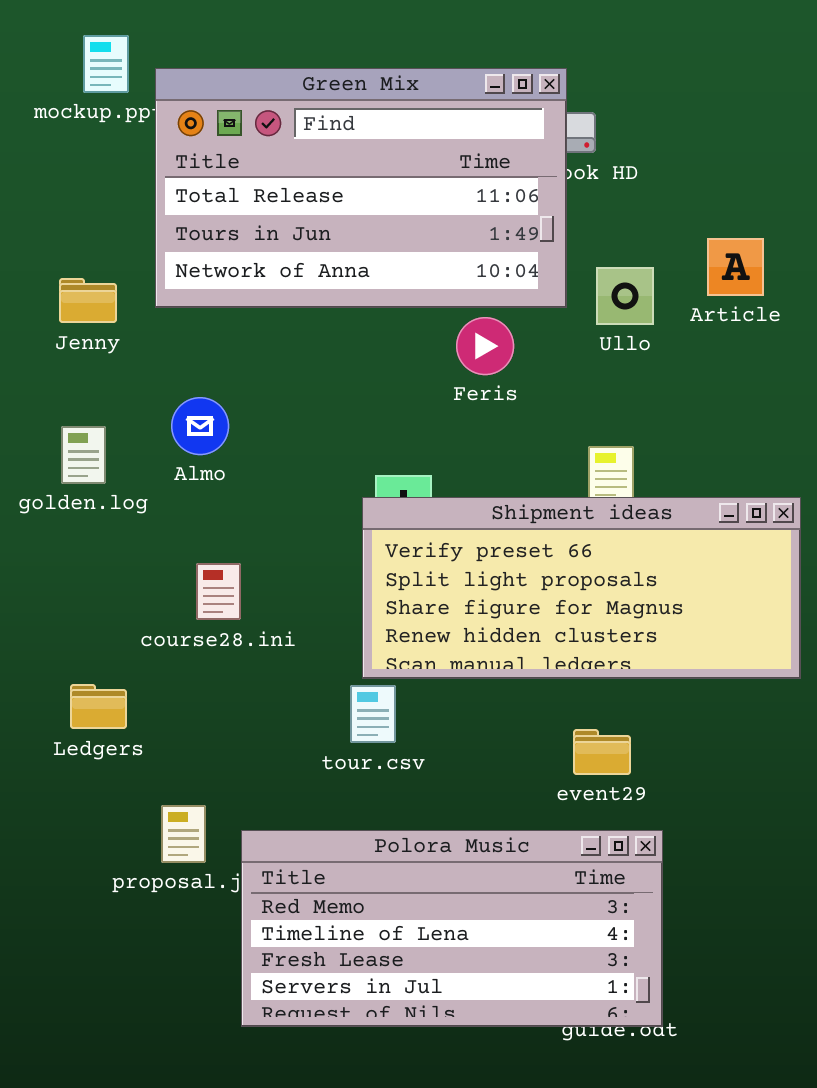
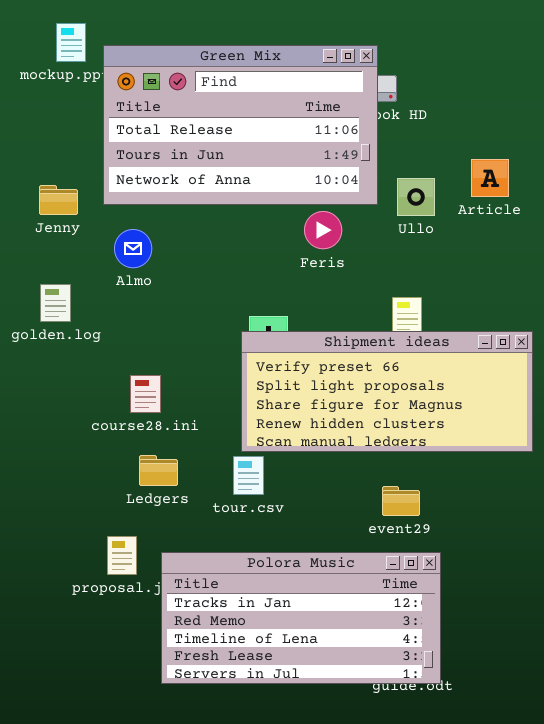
Almo: [171,397,229,455] -> [114,229,152,268], moved
Ledgers: [70,684,127,729] -> [139,455,178,486], moved
Polora Music: [241,830,663,1027] -> [161,552,441,684], scrolled up 1 row

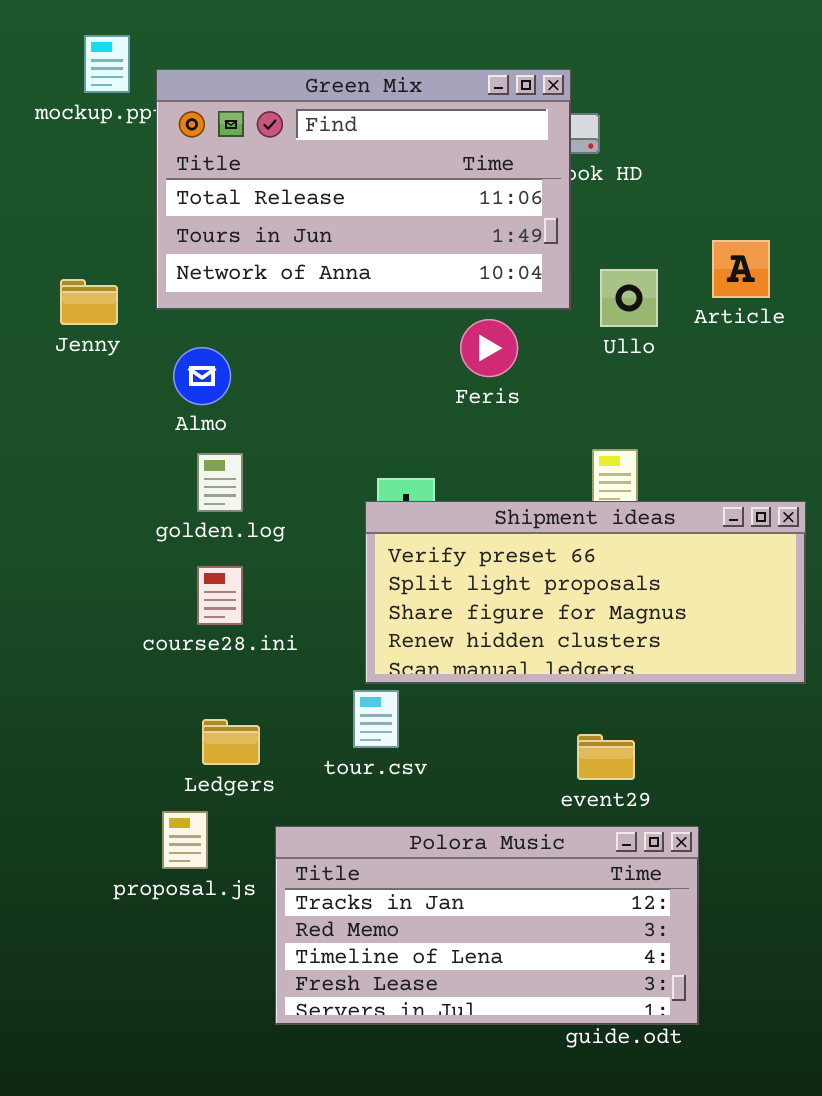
golden.log: [40,284,71,322] -> [197,453,243,512], moved
Ledgers: [139,455,178,486] -> [202,719,260,765], moved
Polora Music: [161,552,441,684] -> [275,826,699,1025], moved

